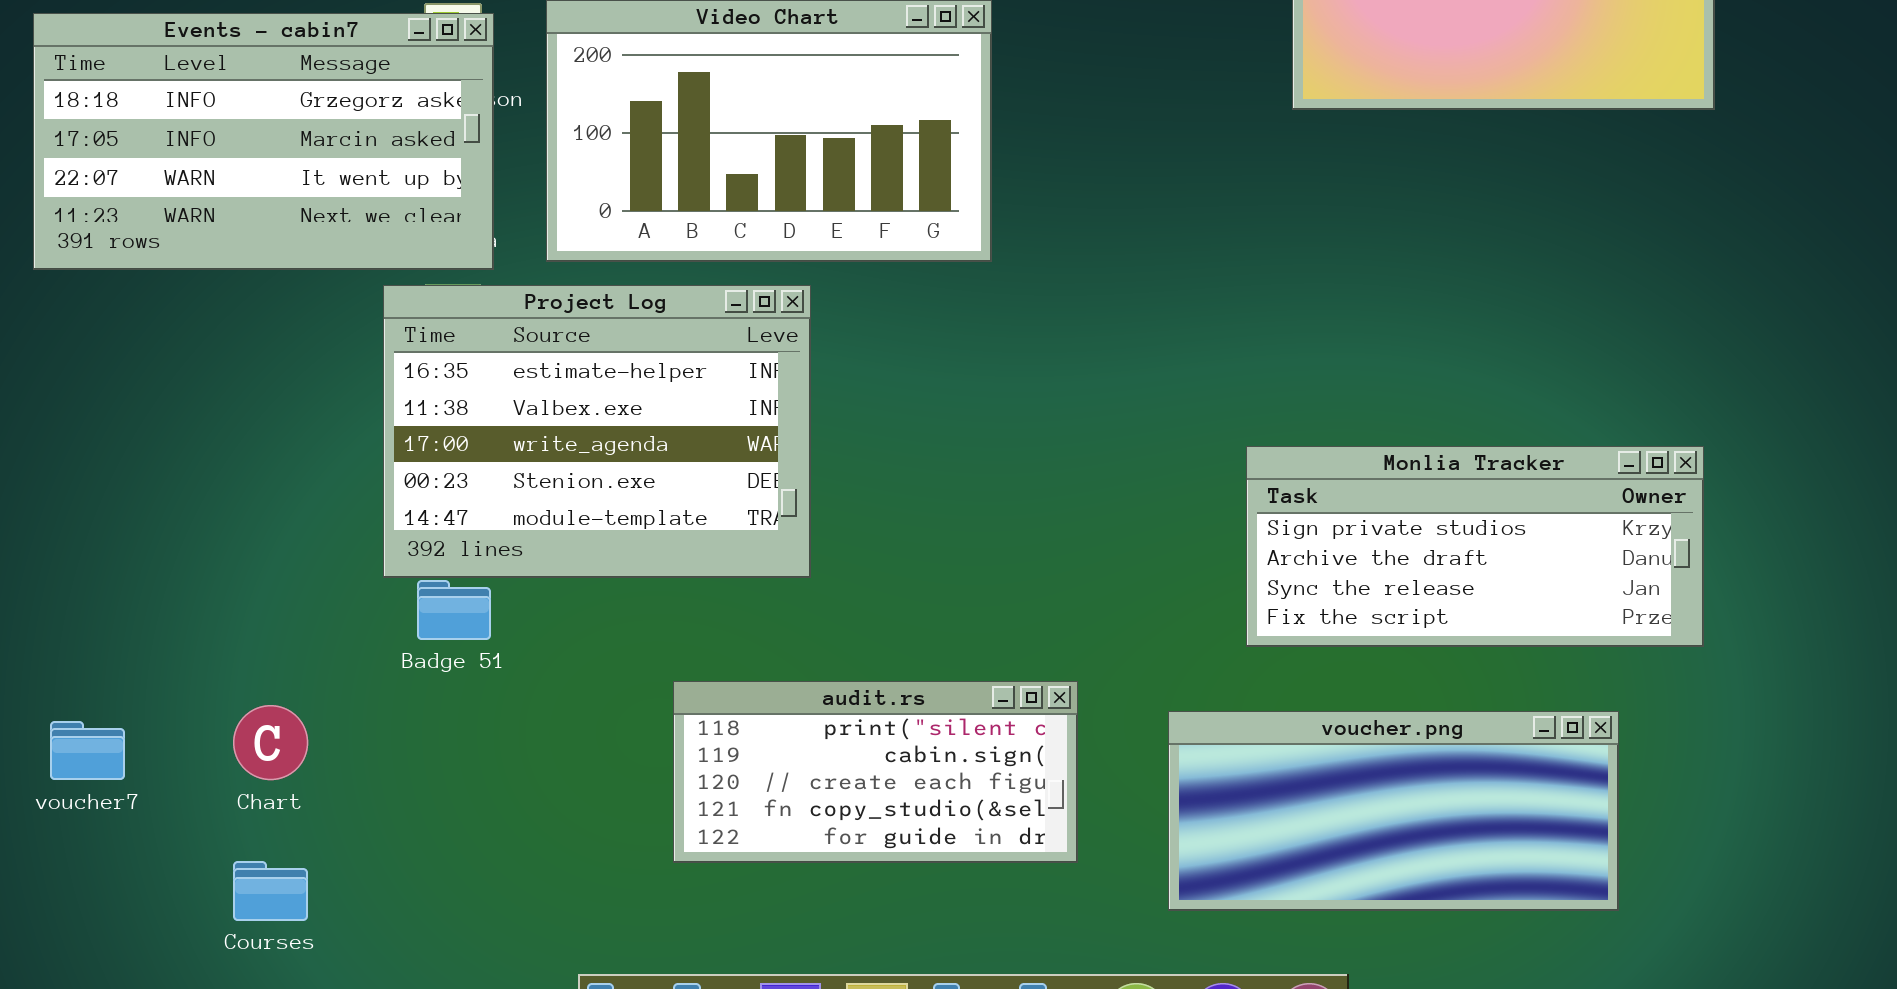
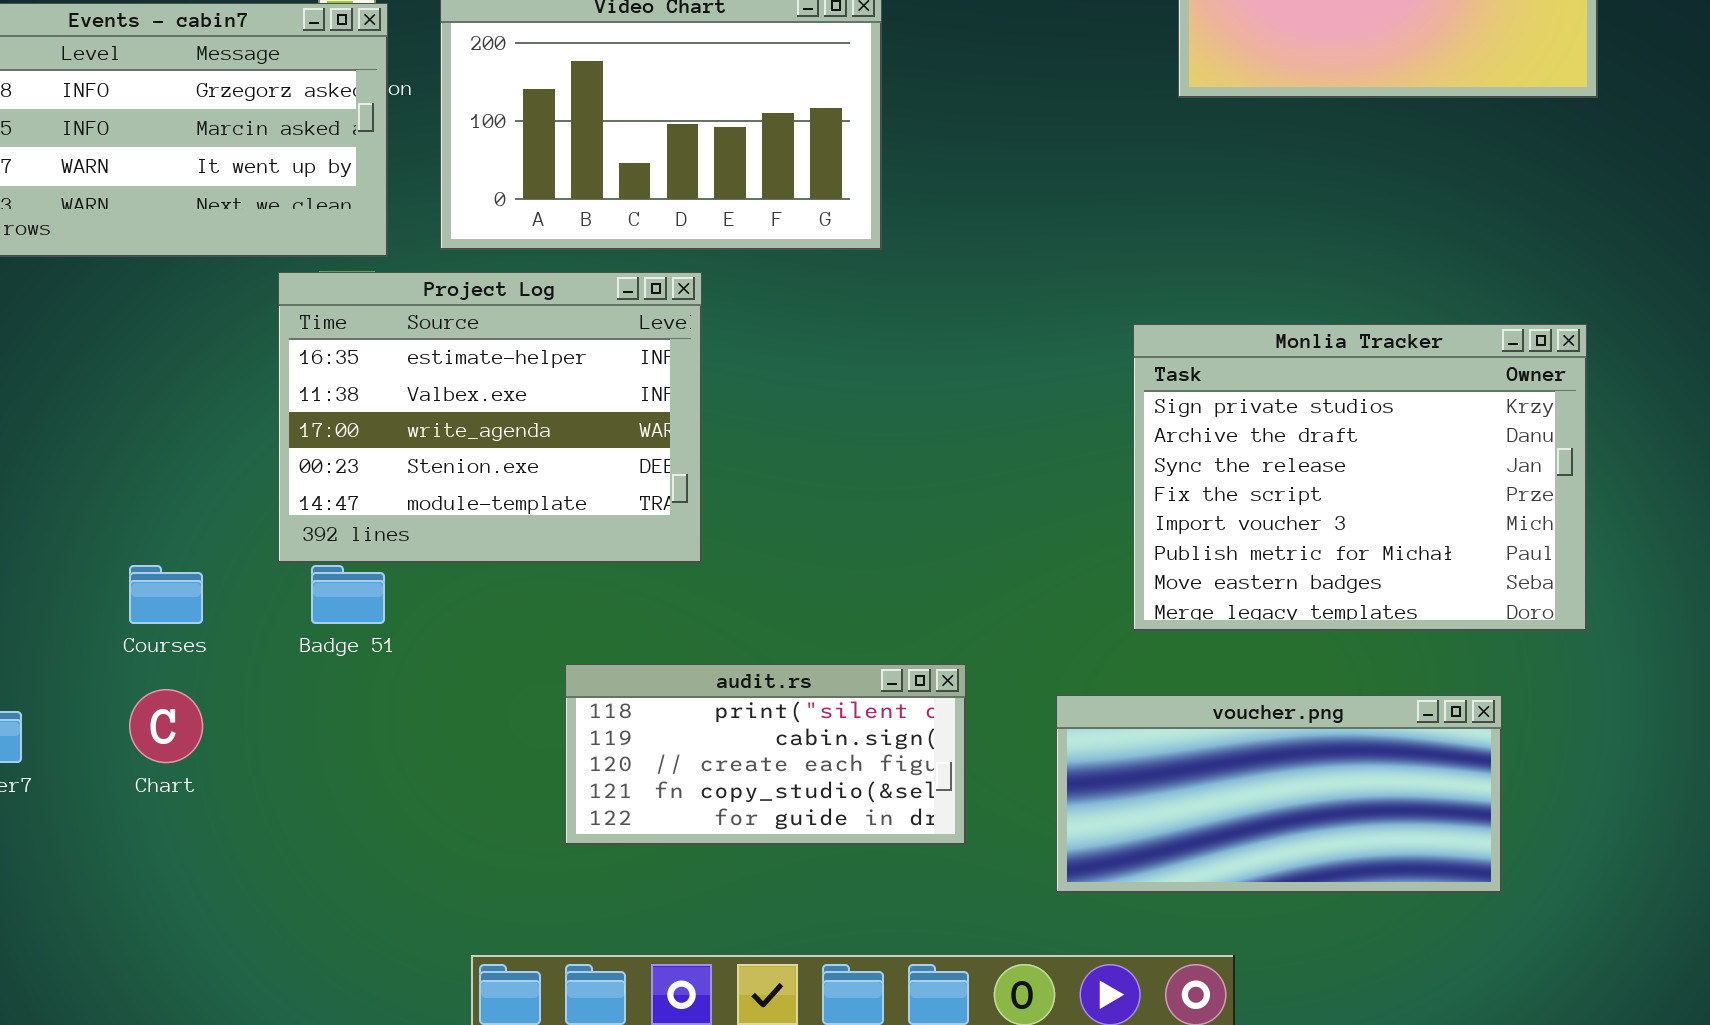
Monlia Tracker: [1246,446,1704,647] -> [1133,324,1587,631], resized
Courses: [233,861,308,921] -> [129,565,203,624], moved

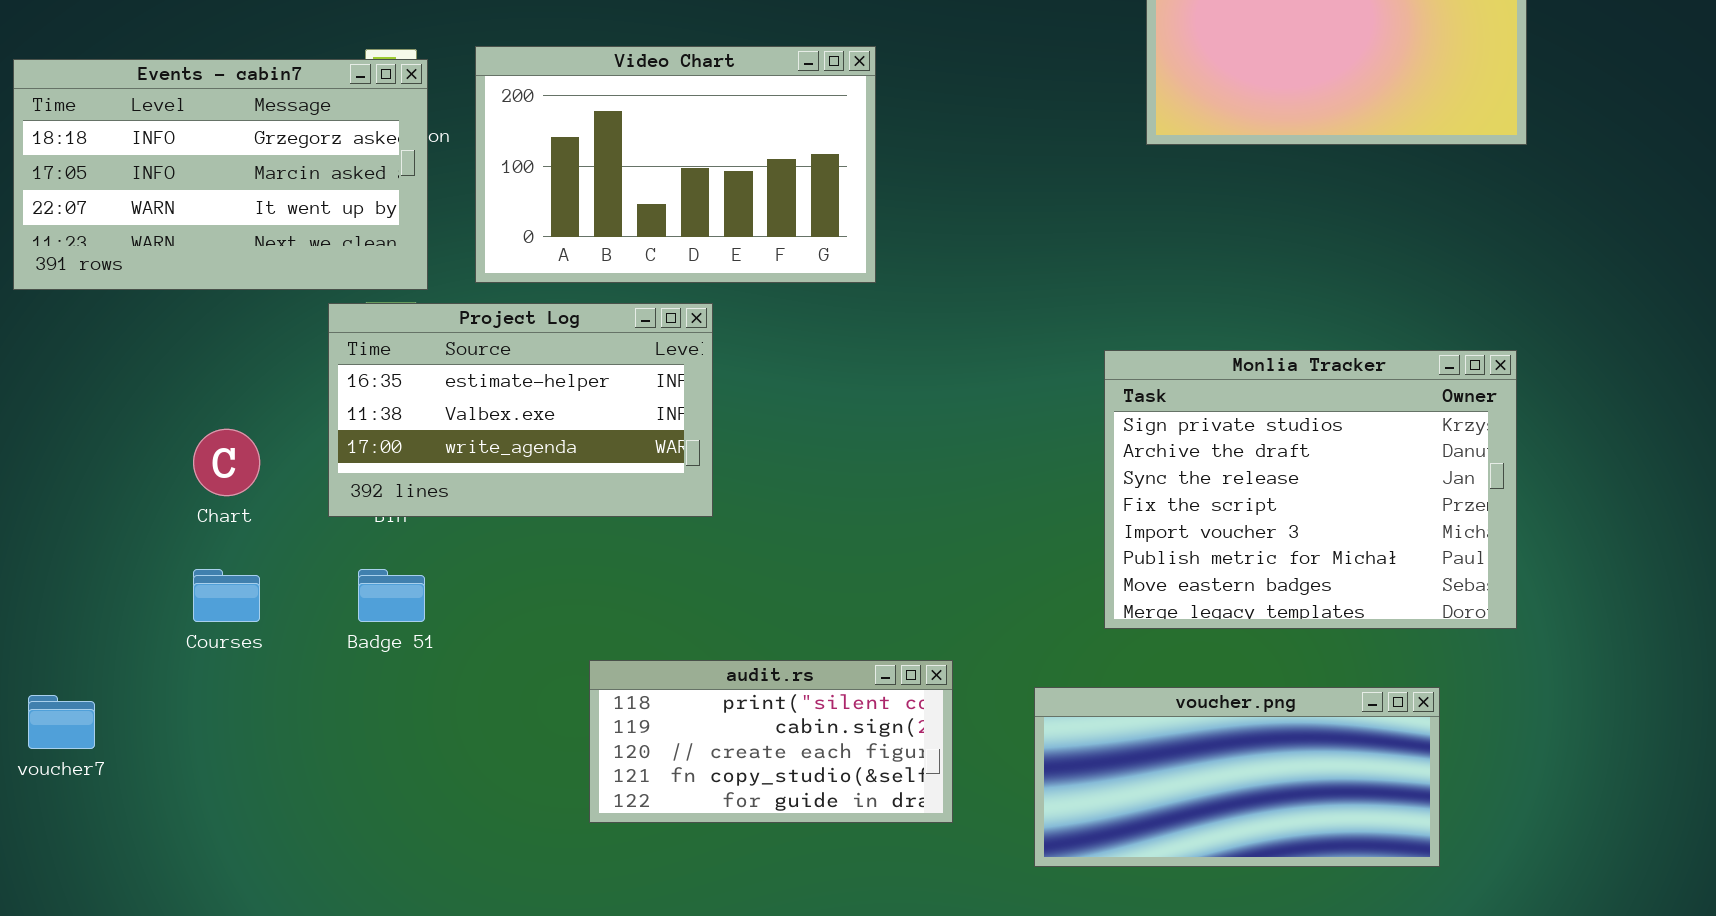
Project Log: [278,272,702,563] -> [328,303,713,517], resized
Chart: [129,689,203,763] -> [193,429,260,496], moved

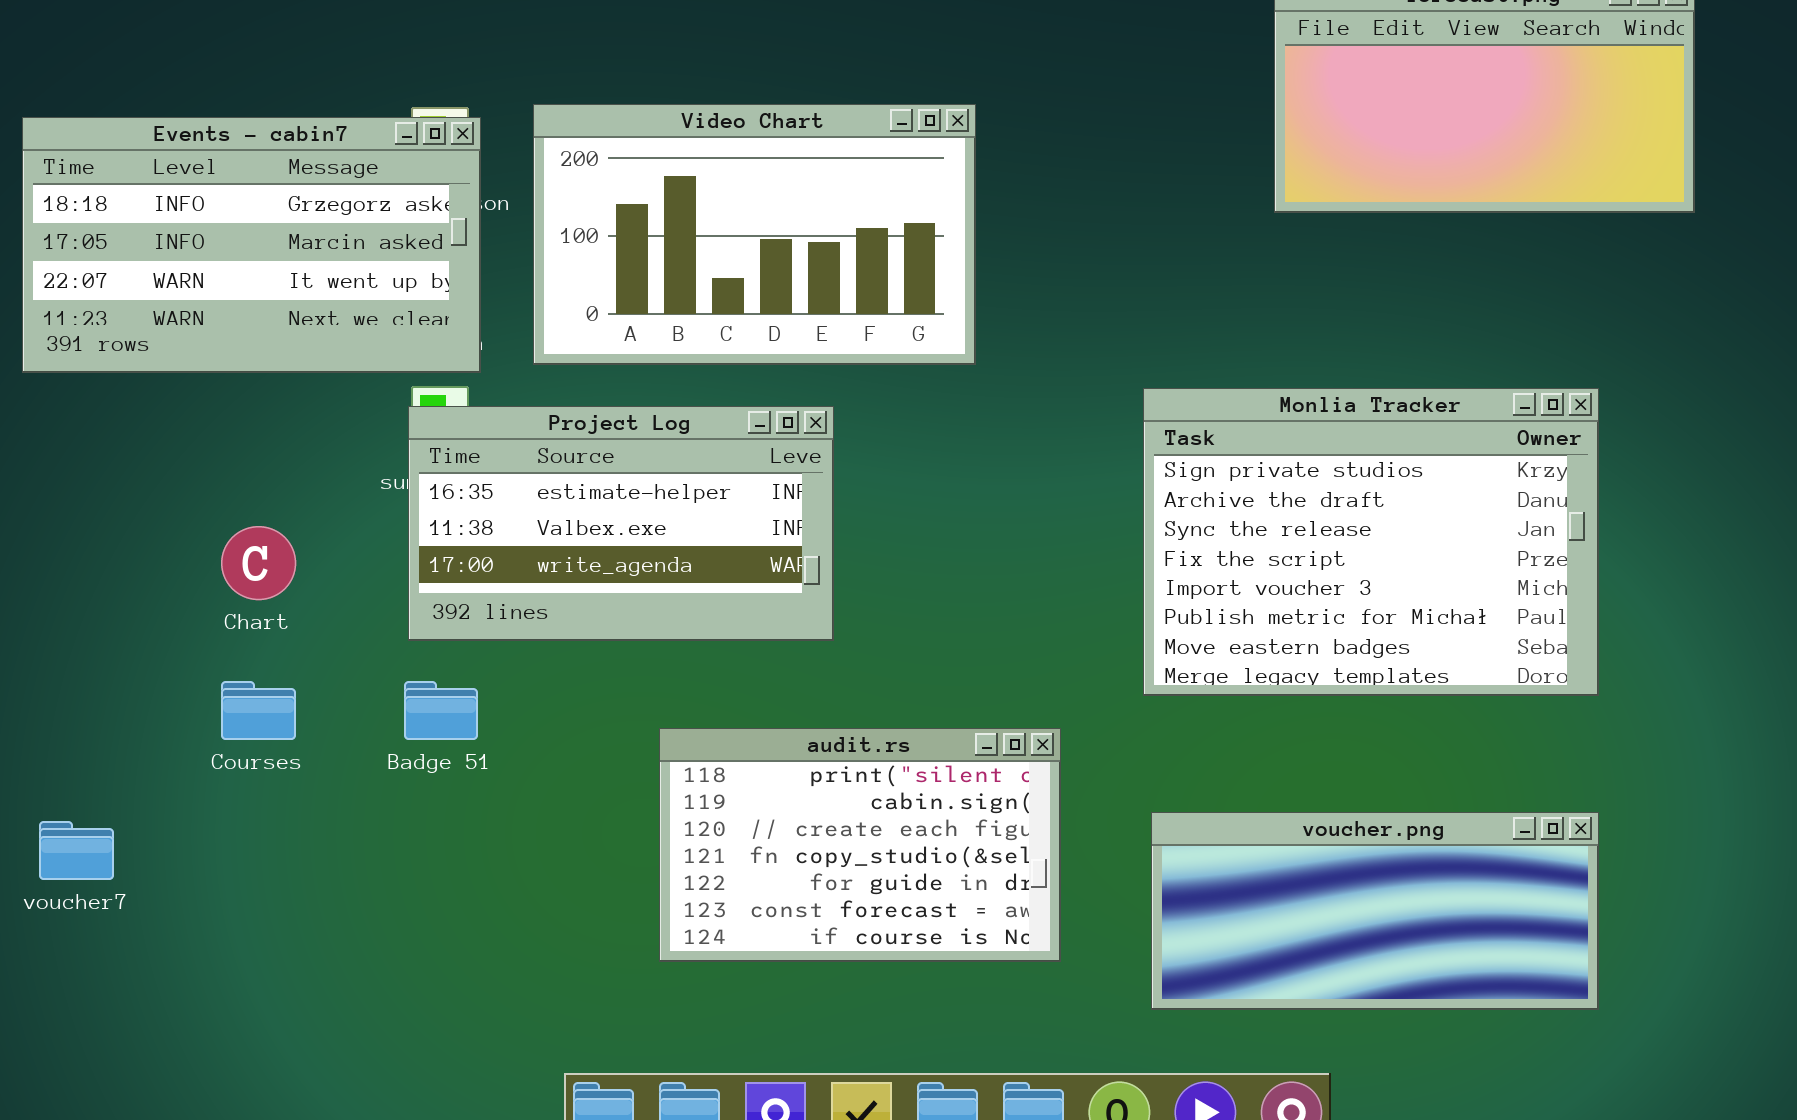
Project Log: [328,303,713,517] -> [408,406,834,641], moved
Monlia Tracker: [1104,350,1517,629] -> [1143,388,1599,696], moved
audit.rs: [589,660,953,823] -> [659,728,1061,962], resized

